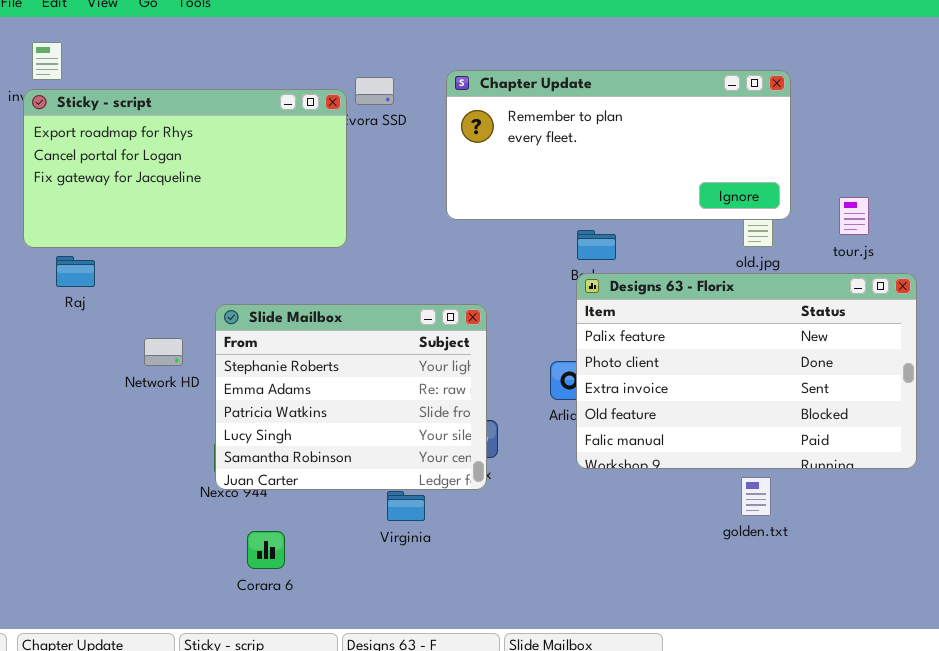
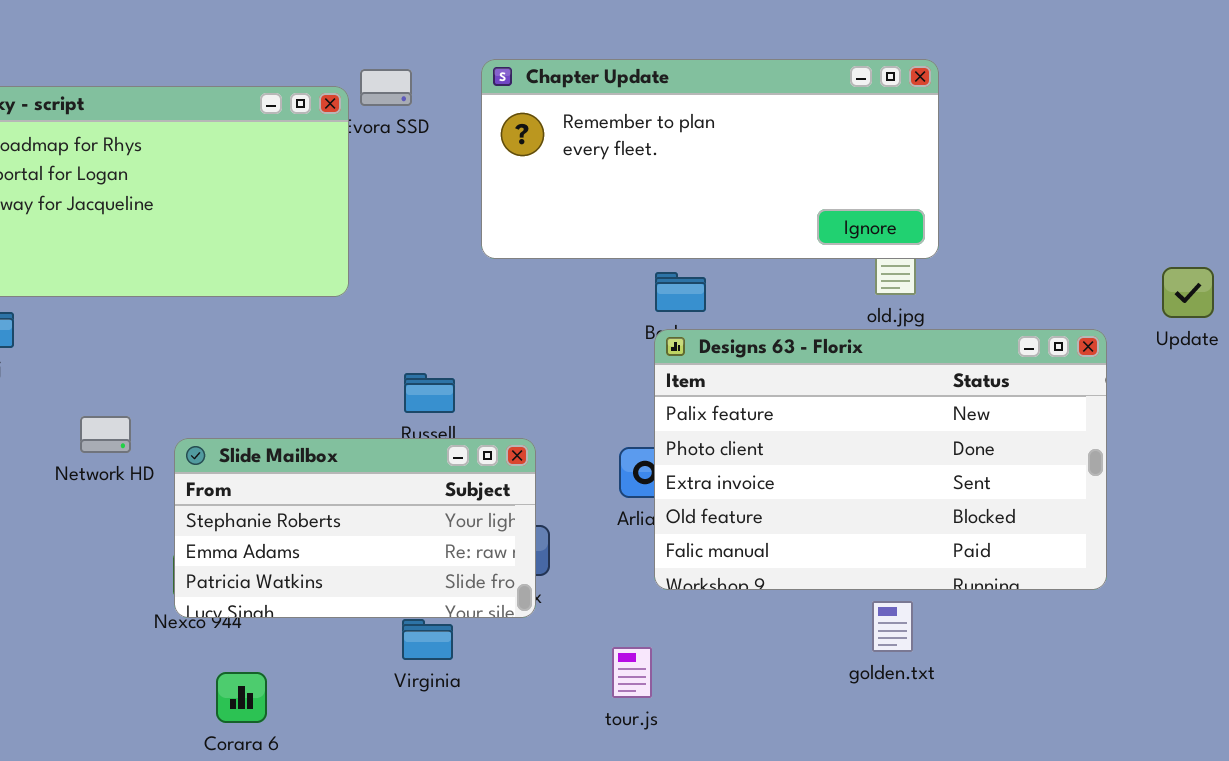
tour.js: [839,197,869,235] -> [612,647,652,698], moved
Slide Mailbox: [215,304,487,490] -> [174,438,536,618], resized

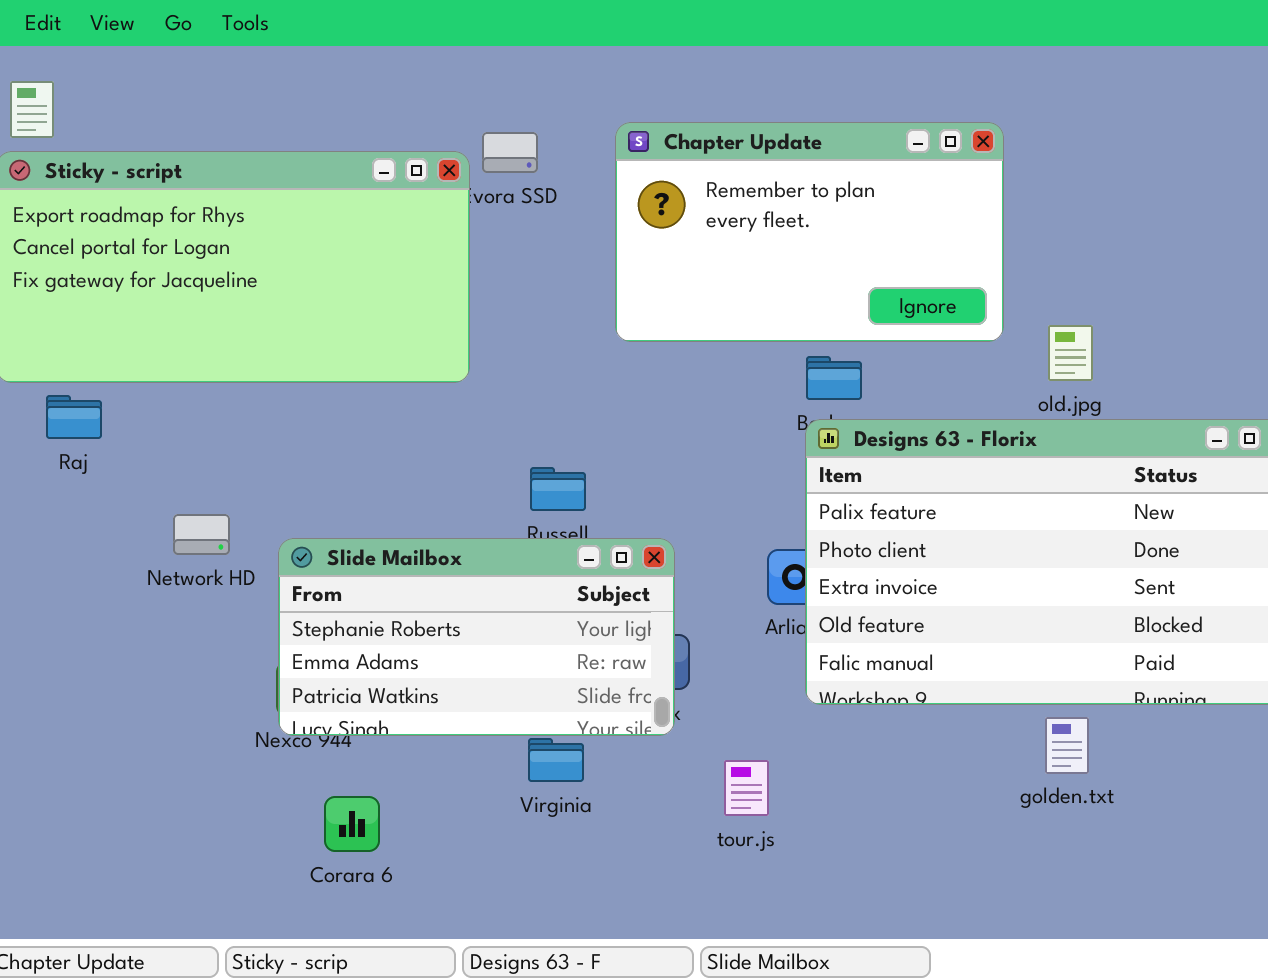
Chapter Update: [481,59,939,259] -> [615,122,1004,342], resized
tour.js: [612,647,652,698] -> [724,760,769,816], moved

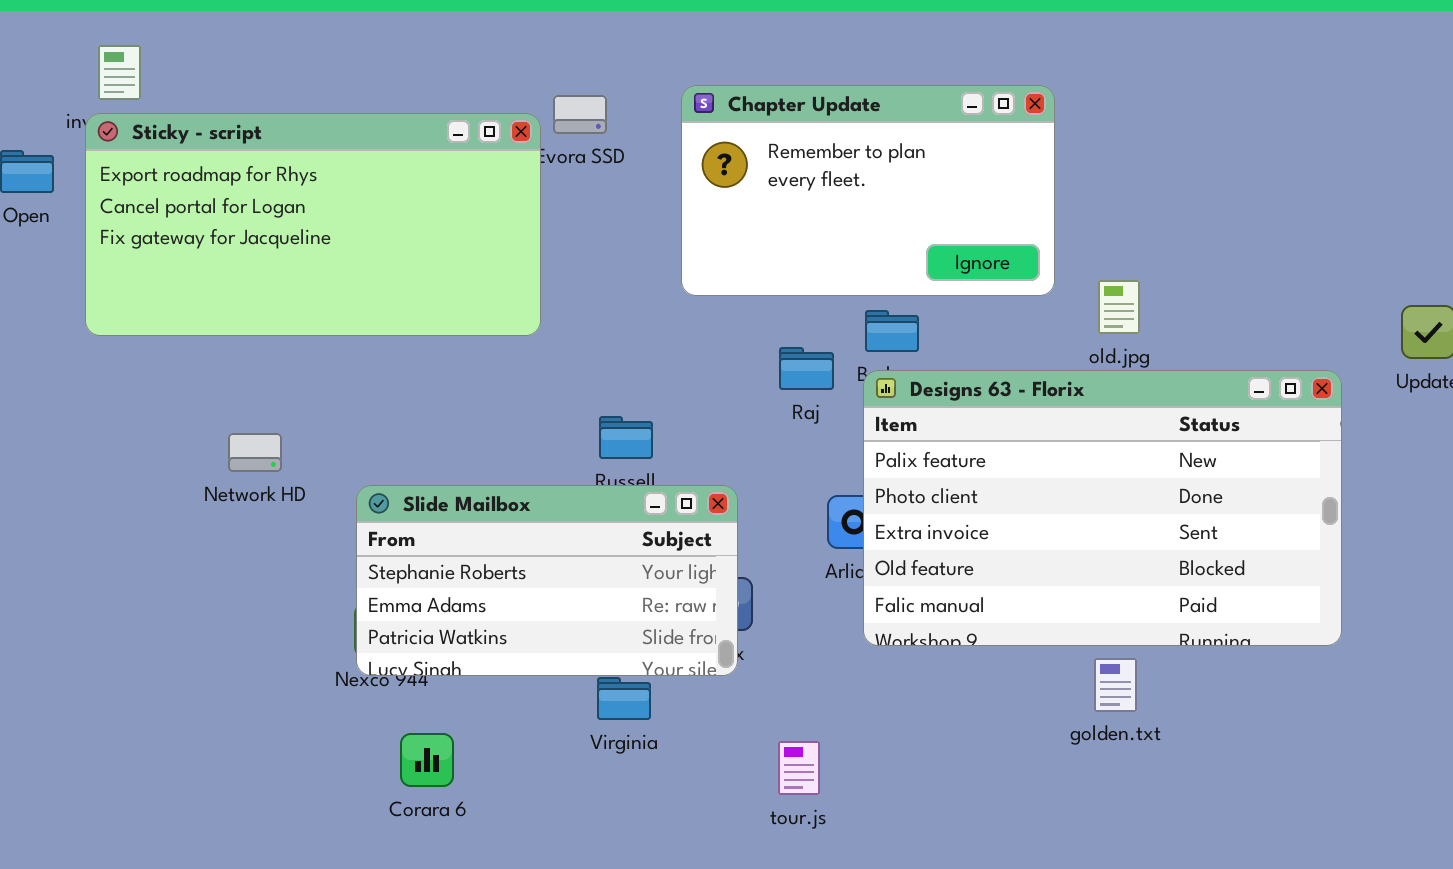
Raj: [46,395,102,439] -> [779,347,834,390], moved
Network HD: [173,514,230,555] -> [228,433,282,472], moved
tour.js: [724,760,769,816] -> [778,741,820,795], moved

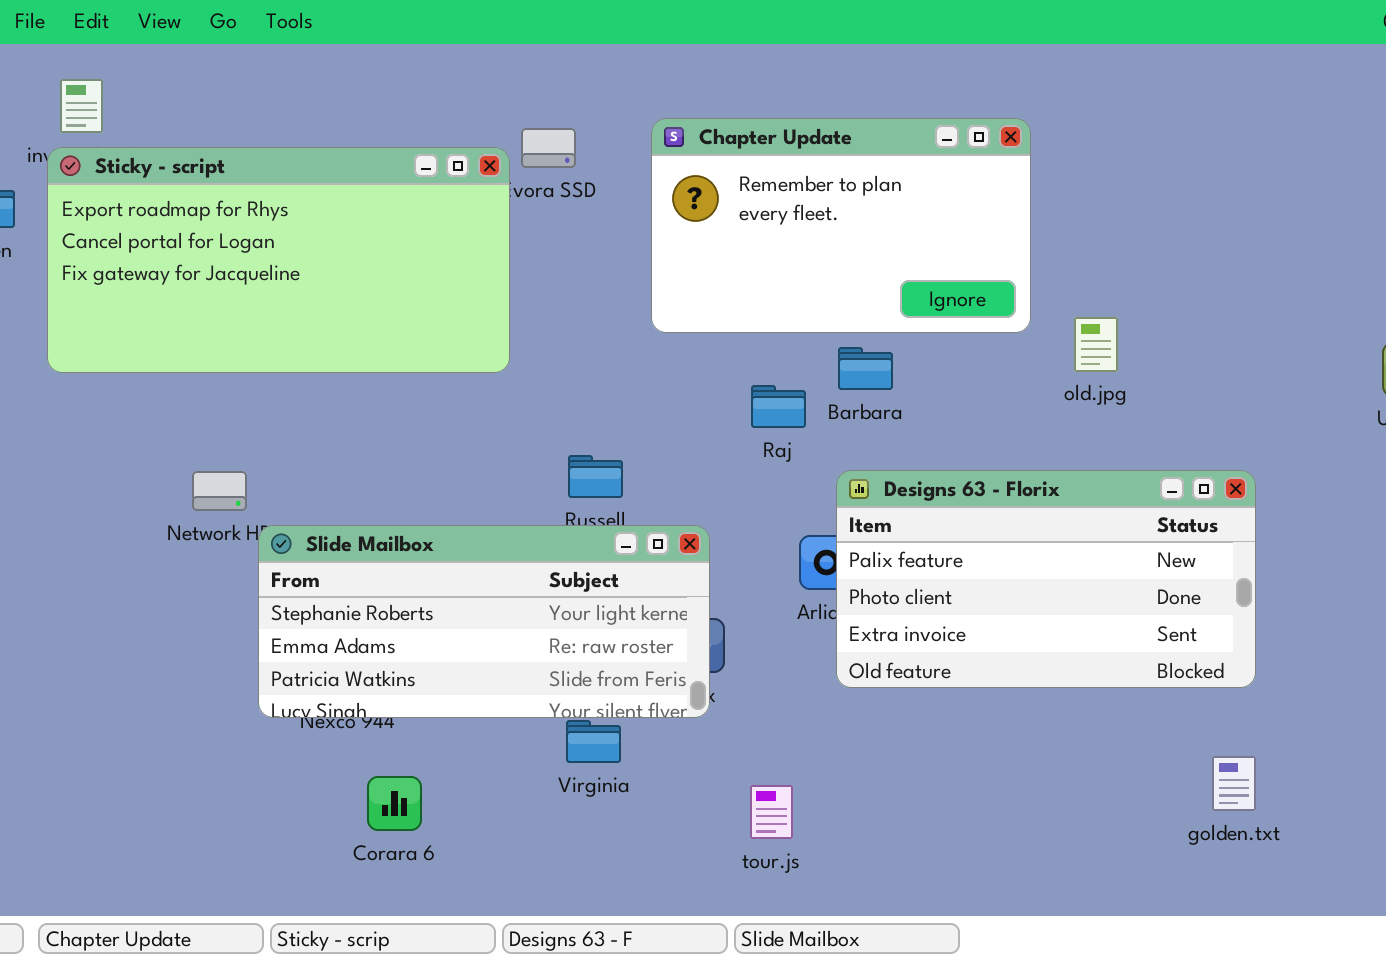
Designs 63 - Florix: [863,370,1342,646] -> [836,470,1256,688], resized
Slide Mailbox: [356,485,738,676] -> [258,525,710,718], resized
golden.txt: [1094,658,1137,712] -> [1212,756,1256,811], moved

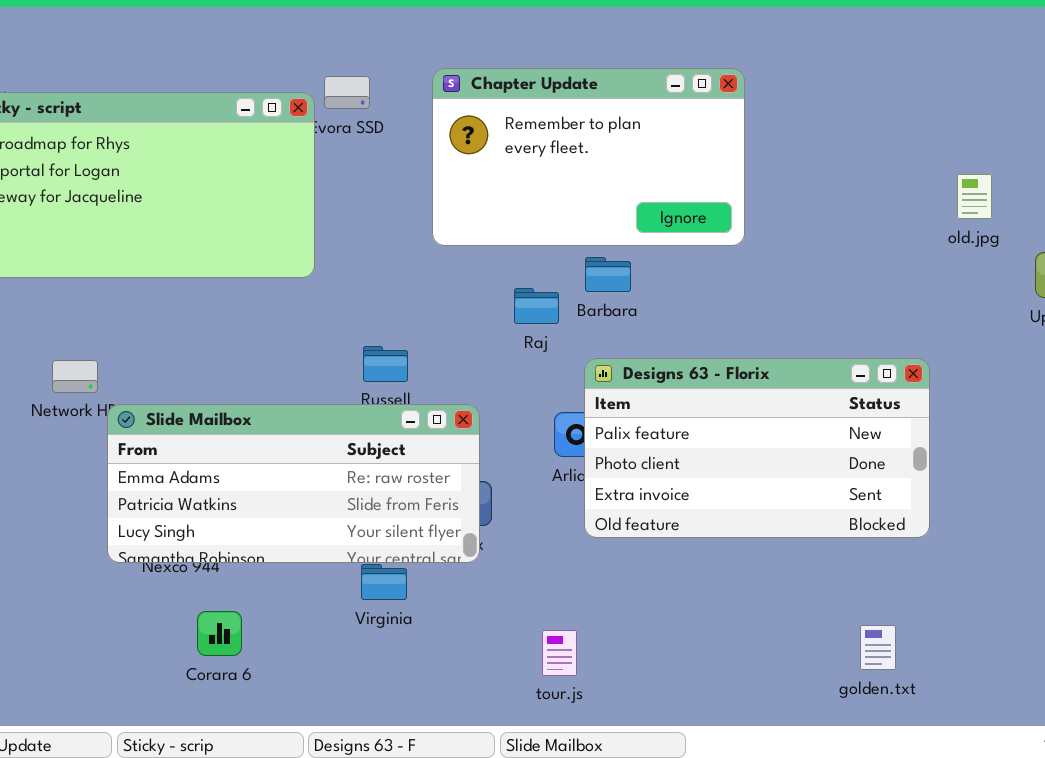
old.jpg: [1074,317,1118,372] -> [957,174,992,219], moved
Slide Mailbox: [258,525,710,718] -> [107,404,480,563], scrolled down 1 row
golden.txt: [1212,756,1256,811] -> [860,625,896,670], moved
tour.js: [750,785,793,839] -> [542,630,577,676], moved

